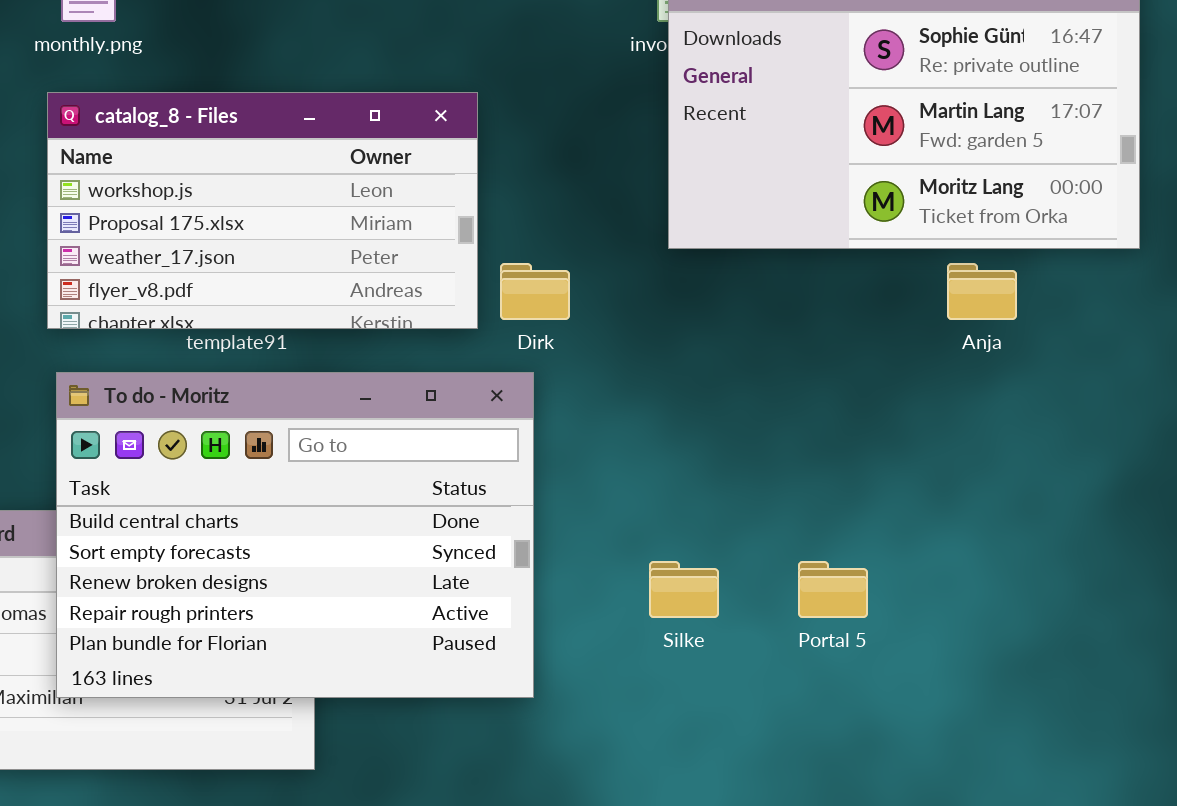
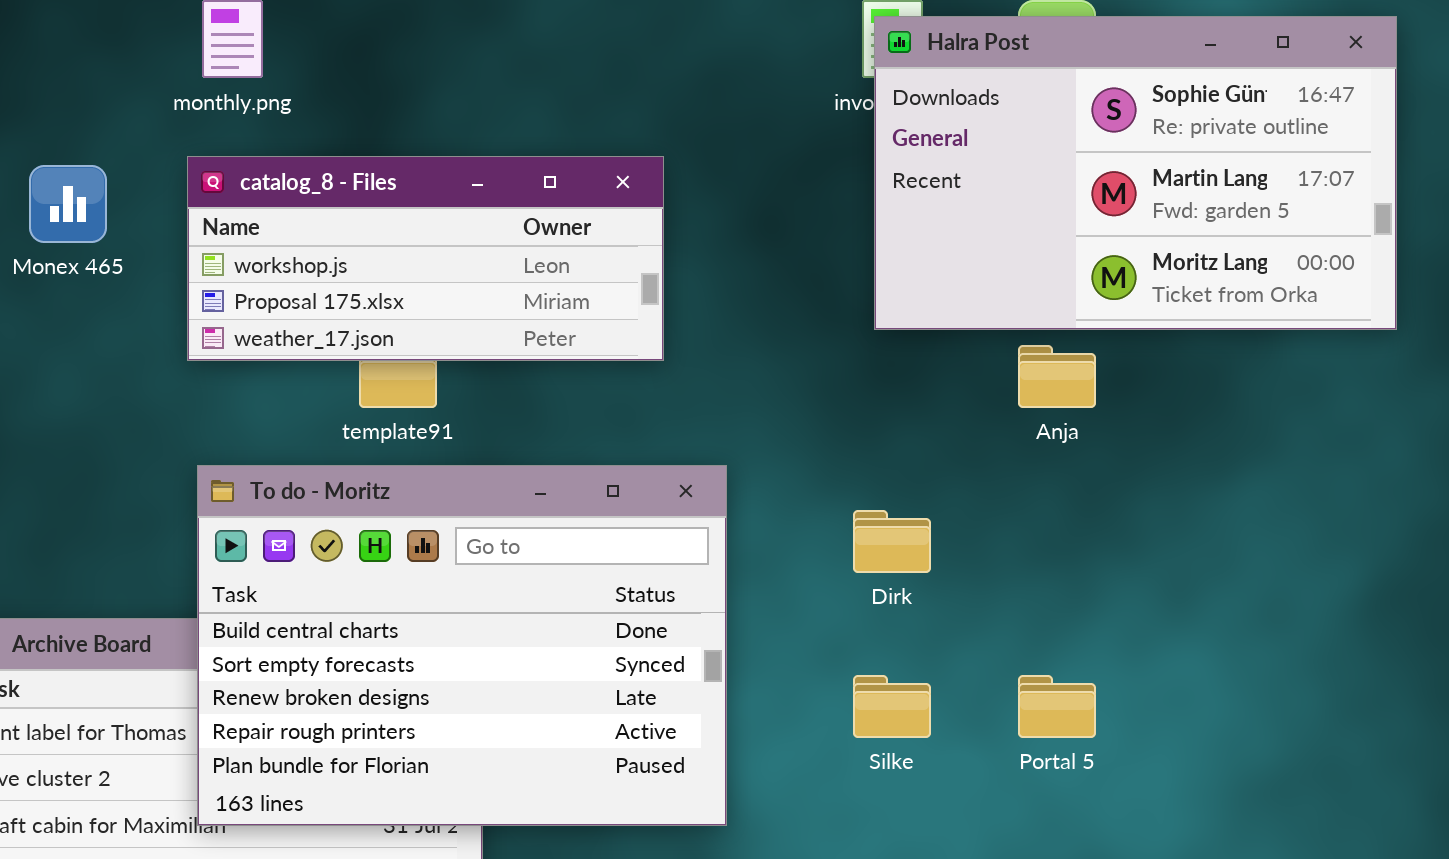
catalog_8 - Files: [47,92,478,329] -> [187,156,664,361], resized
Dirk: [500,263,570,320] -> [853,510,931,573], moved
Anja: [947,263,1017,320] -> [1018,345,1096,408], moved

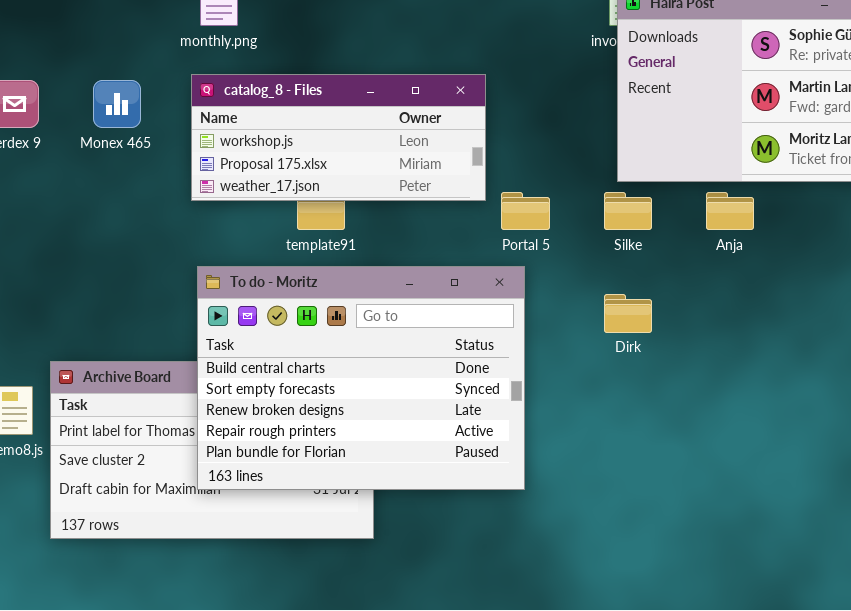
Silke: [853,675,931,738] -> [604,192,652,230], moved
Portal 5: [1018,675,1096,738] -> [501,192,550,230], moved

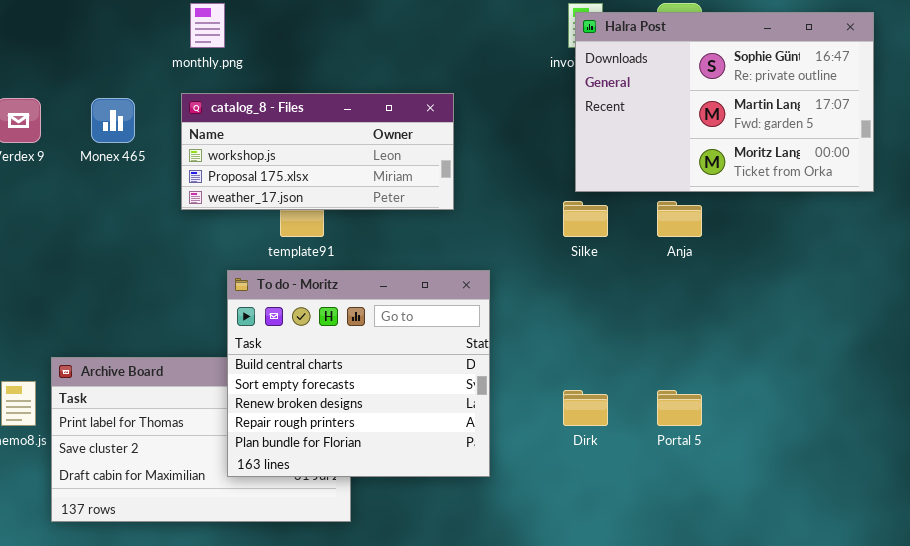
Portal 5: [501,192,550,230] -> [657,390,702,426], moved
To do - Moritz: [197,266,525,490] -> [227,270,490,477], resized
Dirk: [604,294,652,333] -> [563,390,608,426], moved

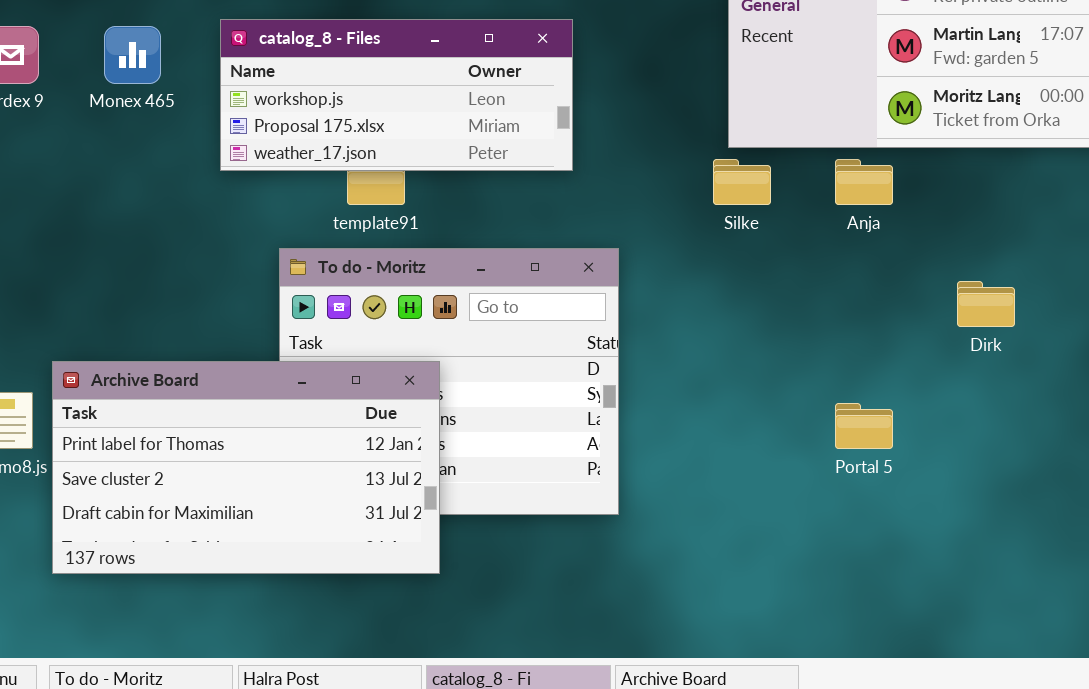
Archive Board: [51,357,351,522] -> [52,361,440,574], raised
Dirk: [563,390,608,426] -> [957,281,1015,327], moved

